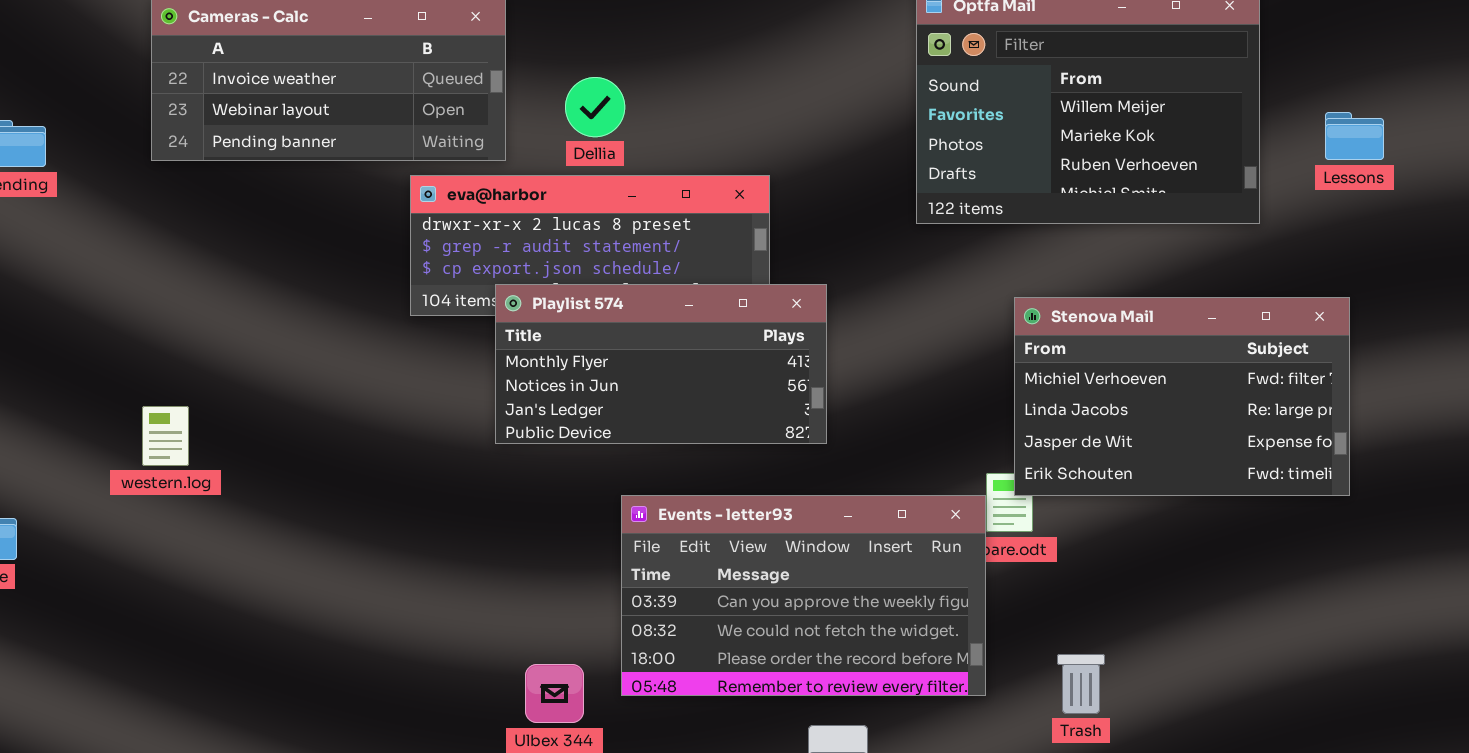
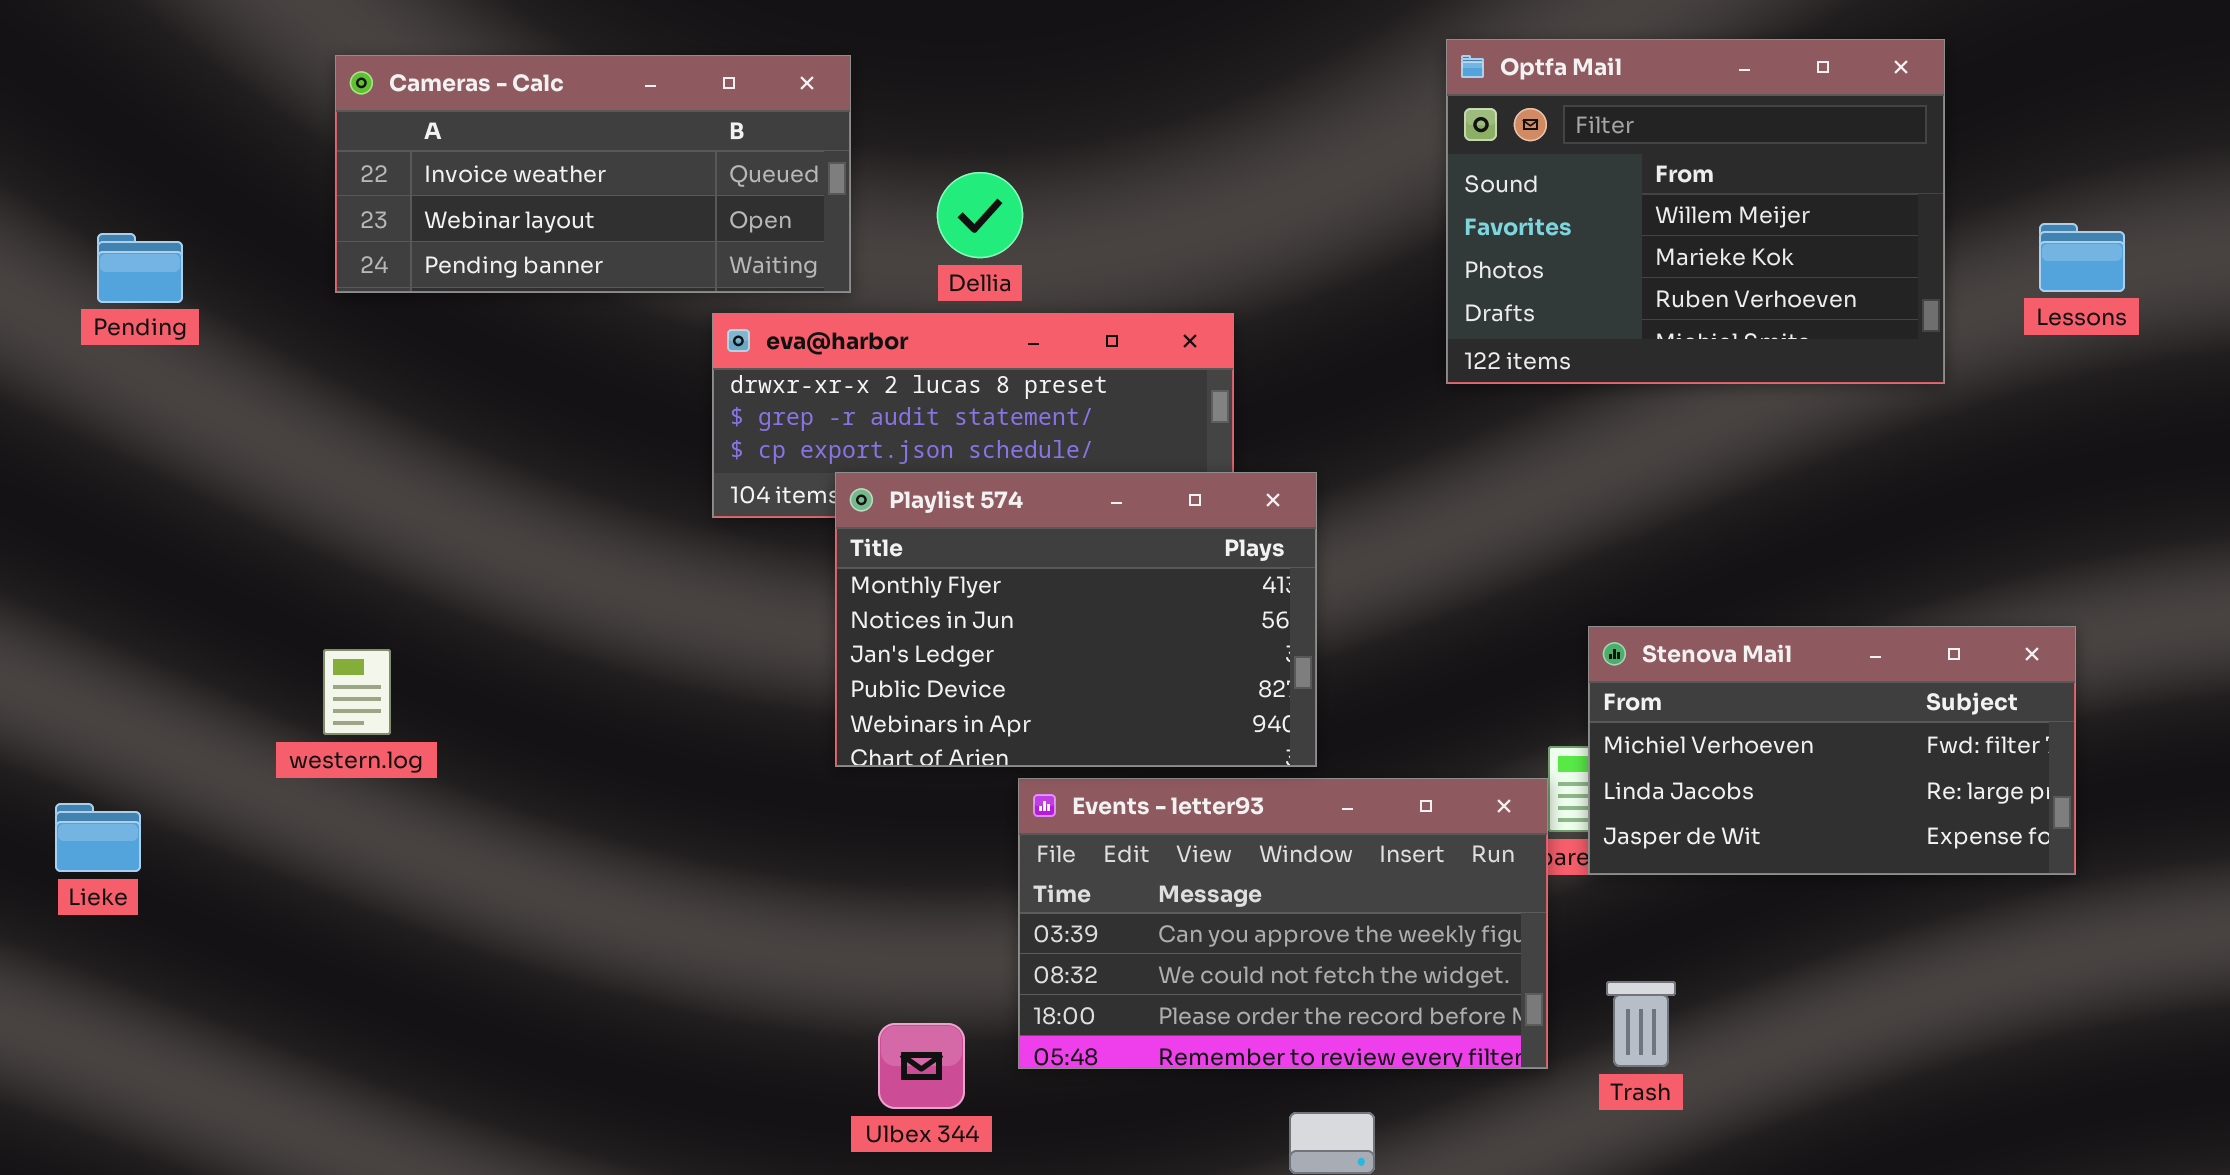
Playlist 574: [495,284,827,444] -> [835,472,1317,767], resized
Stenova Mail: [1014,297,1350,496] -> [1588,626,2076,875], moved, resized
Trash: [1057,654,1105,714] -> [1606,981,1676,1067], moved

